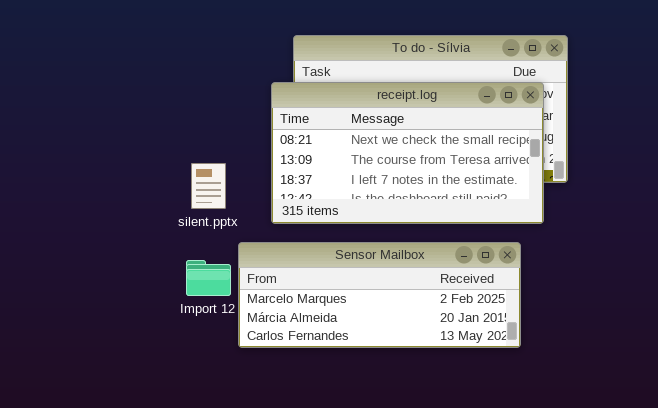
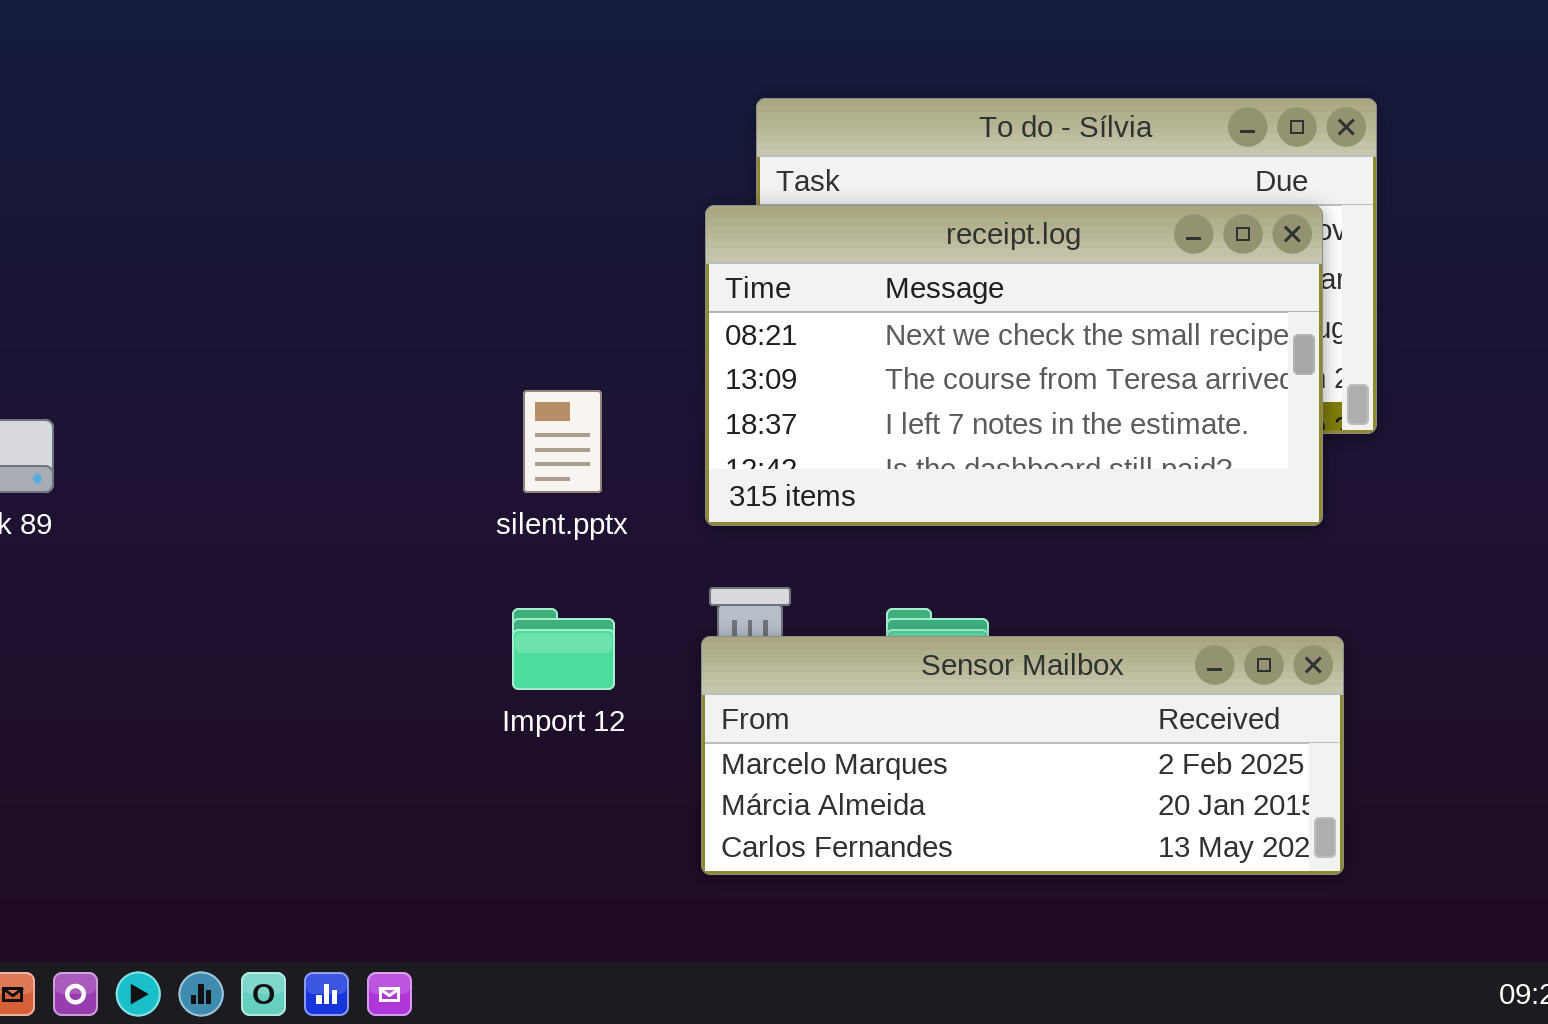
Sensor Mailbox: [238,242,521,348] -> [701,636,1344,875], moved

